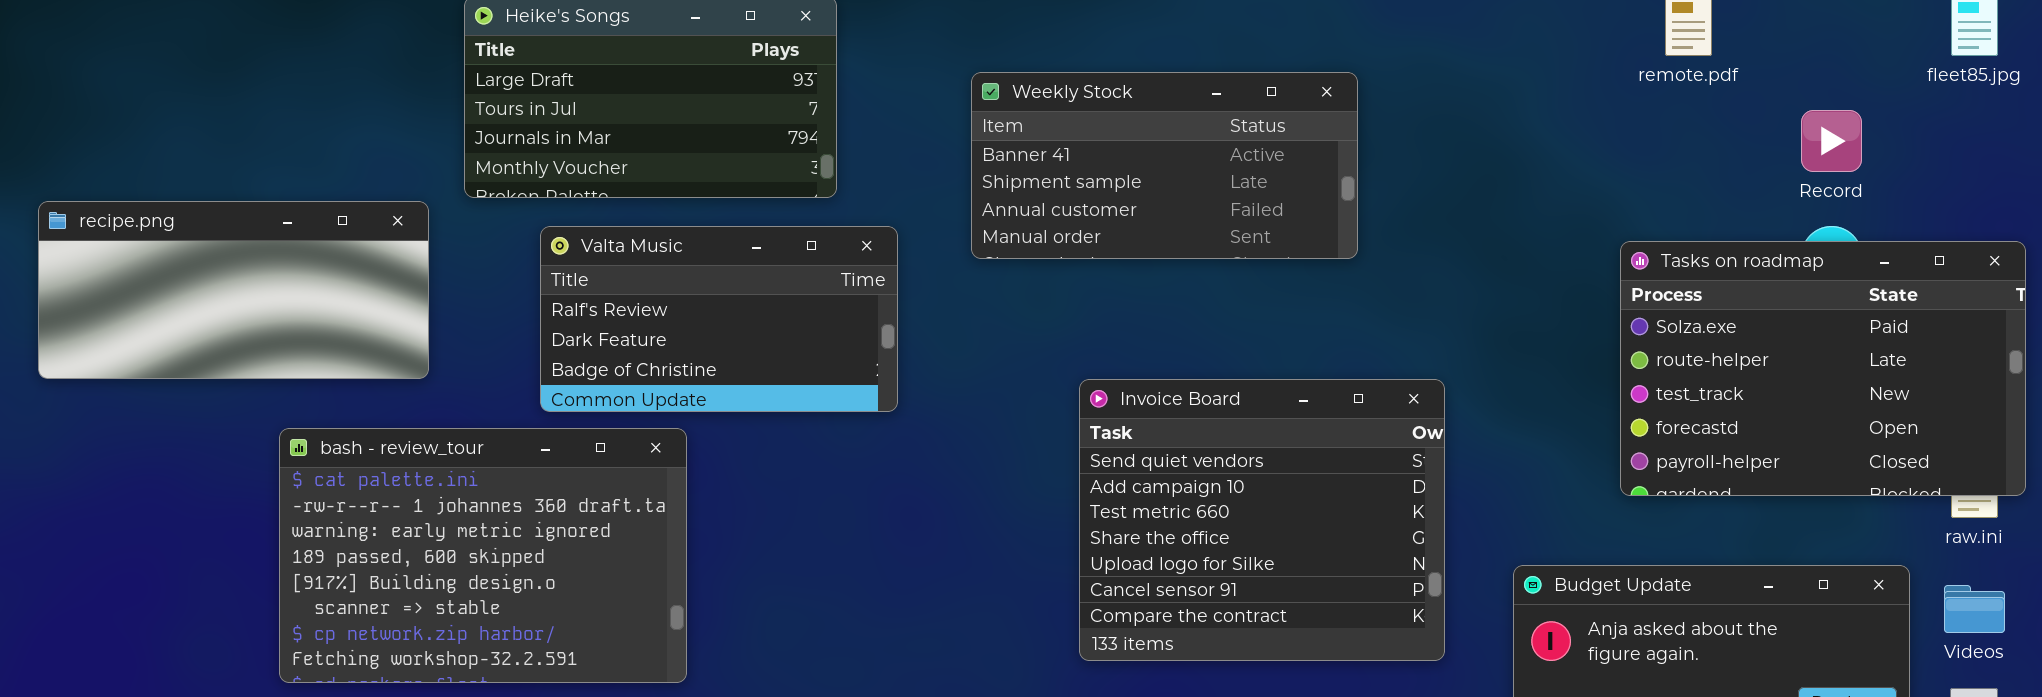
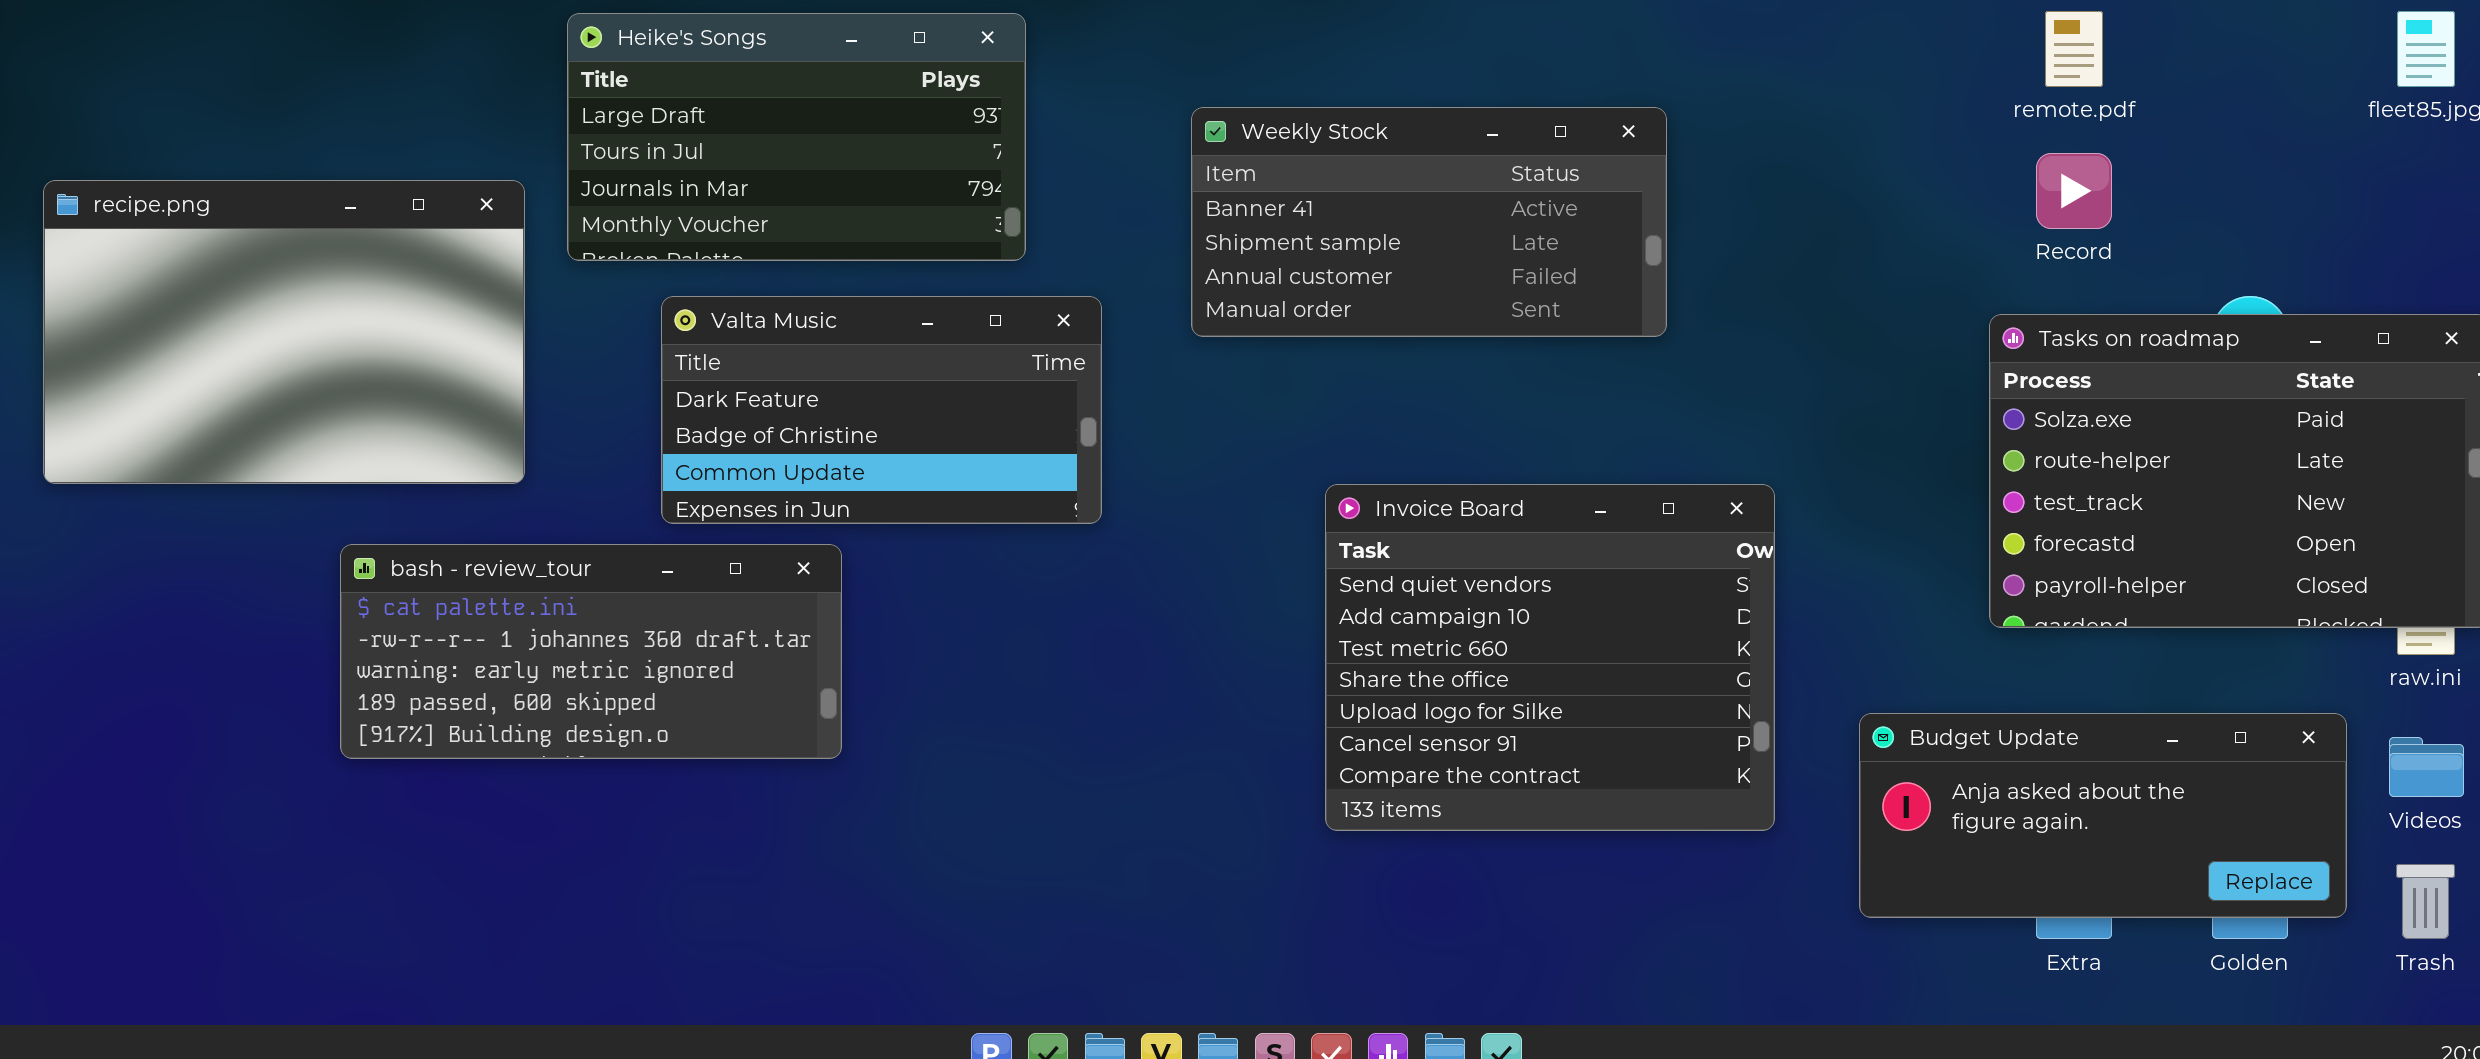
Record: [1801,110,1862,172] -> [2036,153,2112,229], moved
recipe.png: [38,201,429,379] -> [43,180,525,484], resized
Valta Music: [540,226,898,412] -> [661,296,1102,524], scrolled down 1 row
bash - review_tour: [279,428,687,683] -> [340,544,842,759], resized

